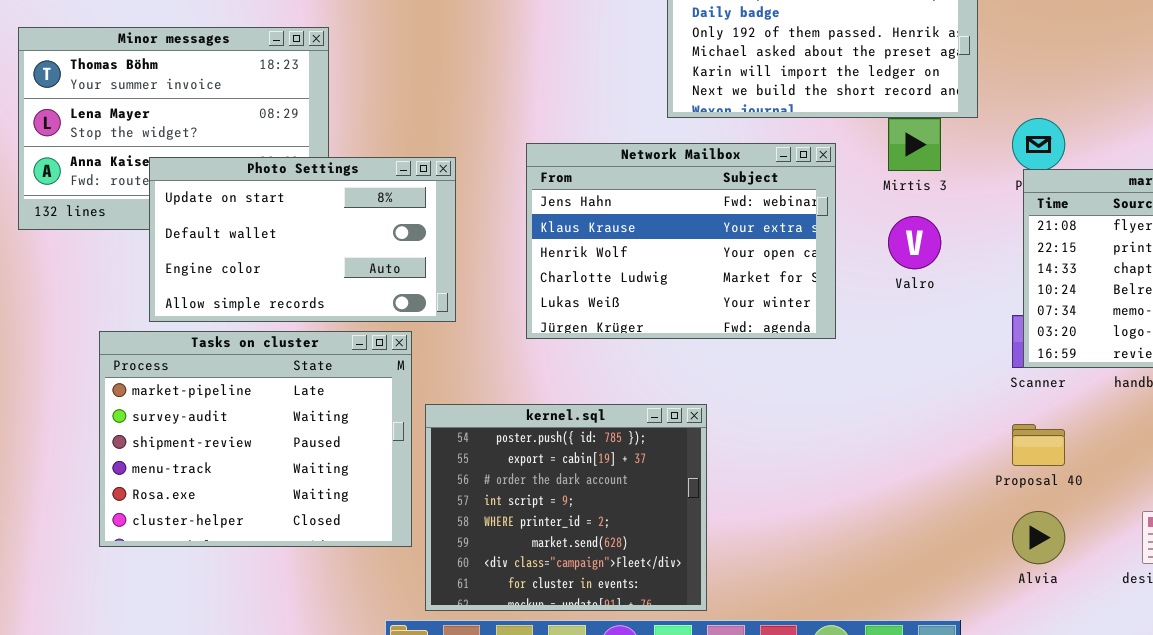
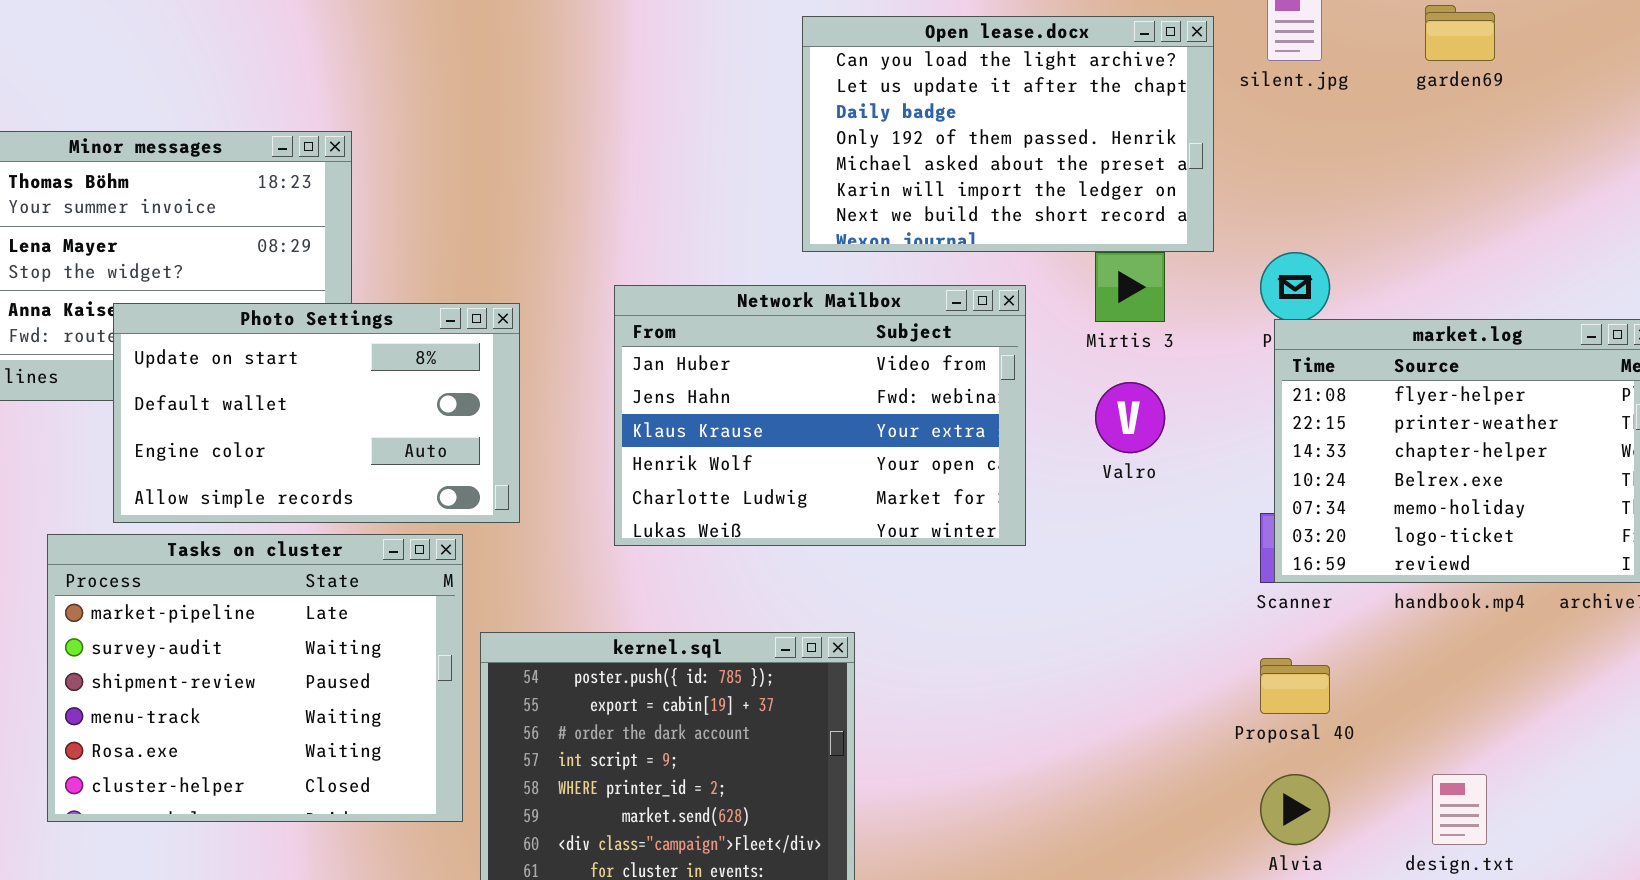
Network Mailbox: [526,143,836,339] -> [614,285,1026,546], scrolled up 1 row

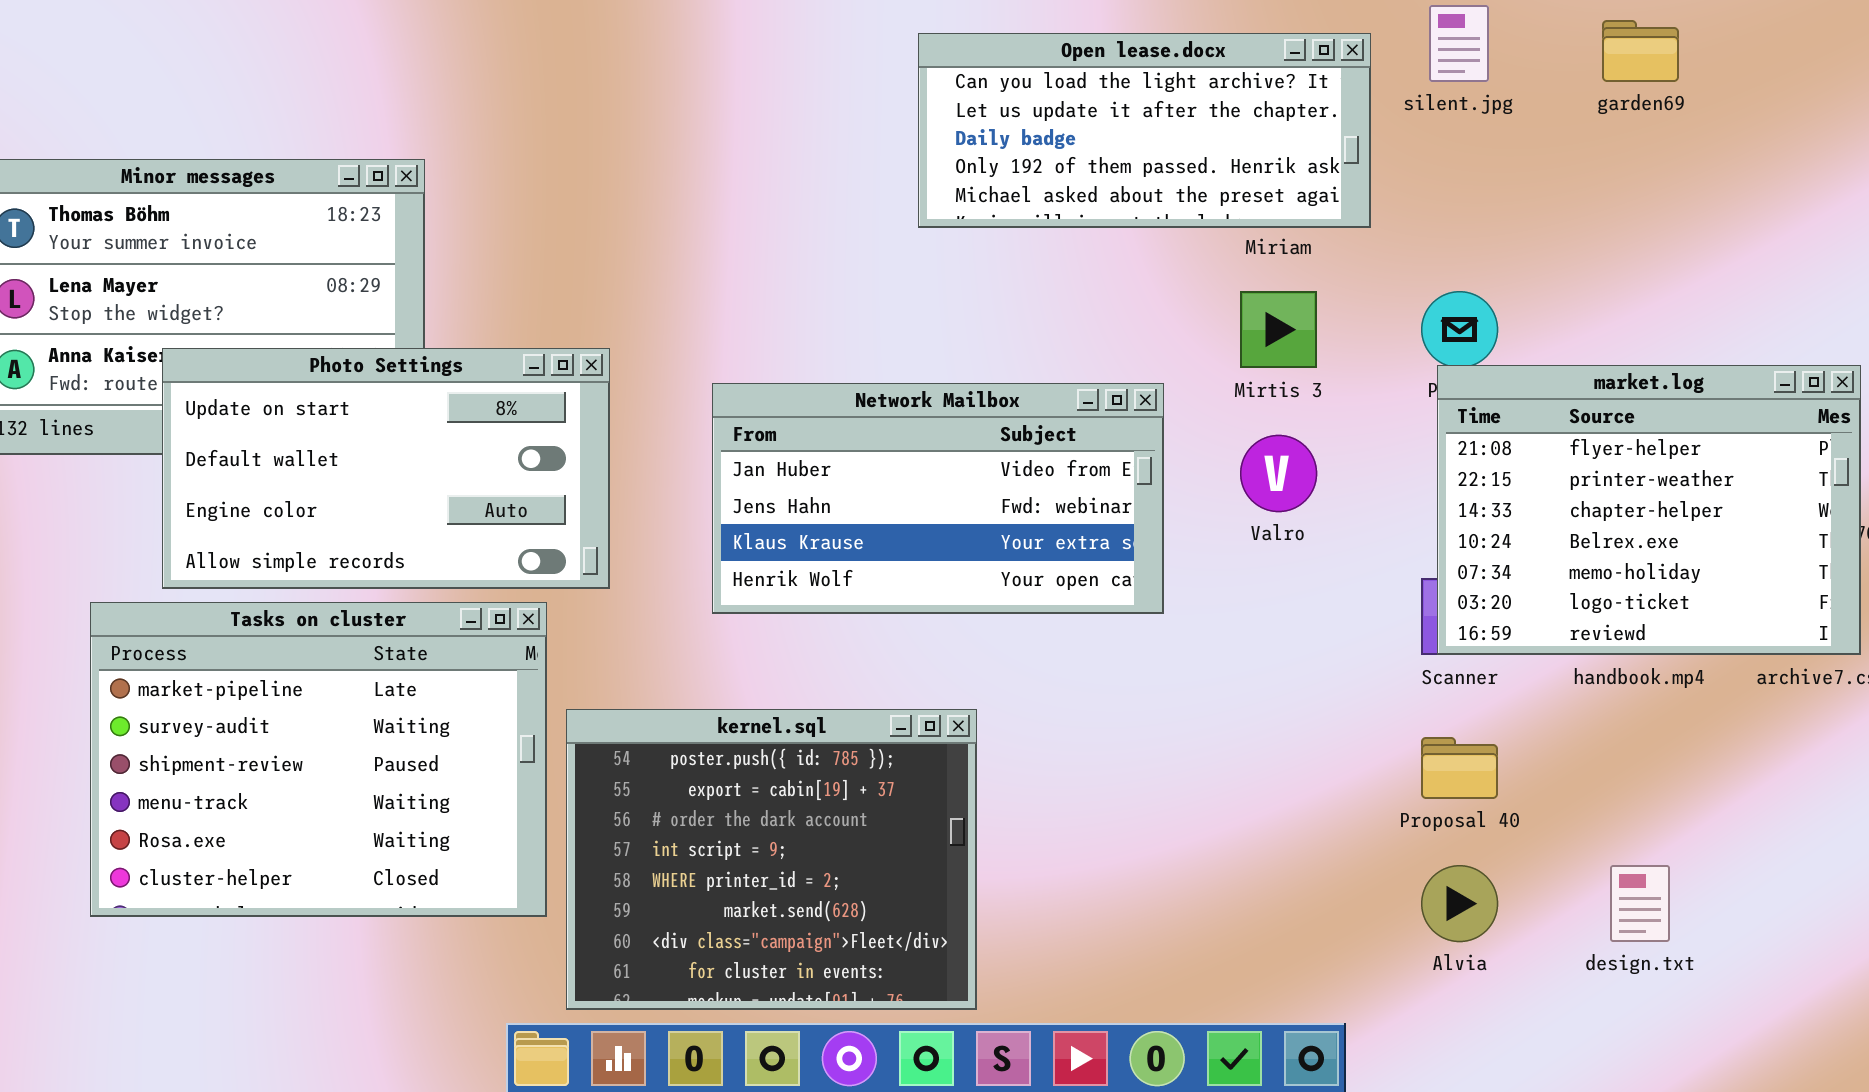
Open lease.docx: [802,16,1214,252] -> [918,33,1371,228], resized
Network Mailbox: [614,285,1026,546] -> [712,383,1164,614], resized

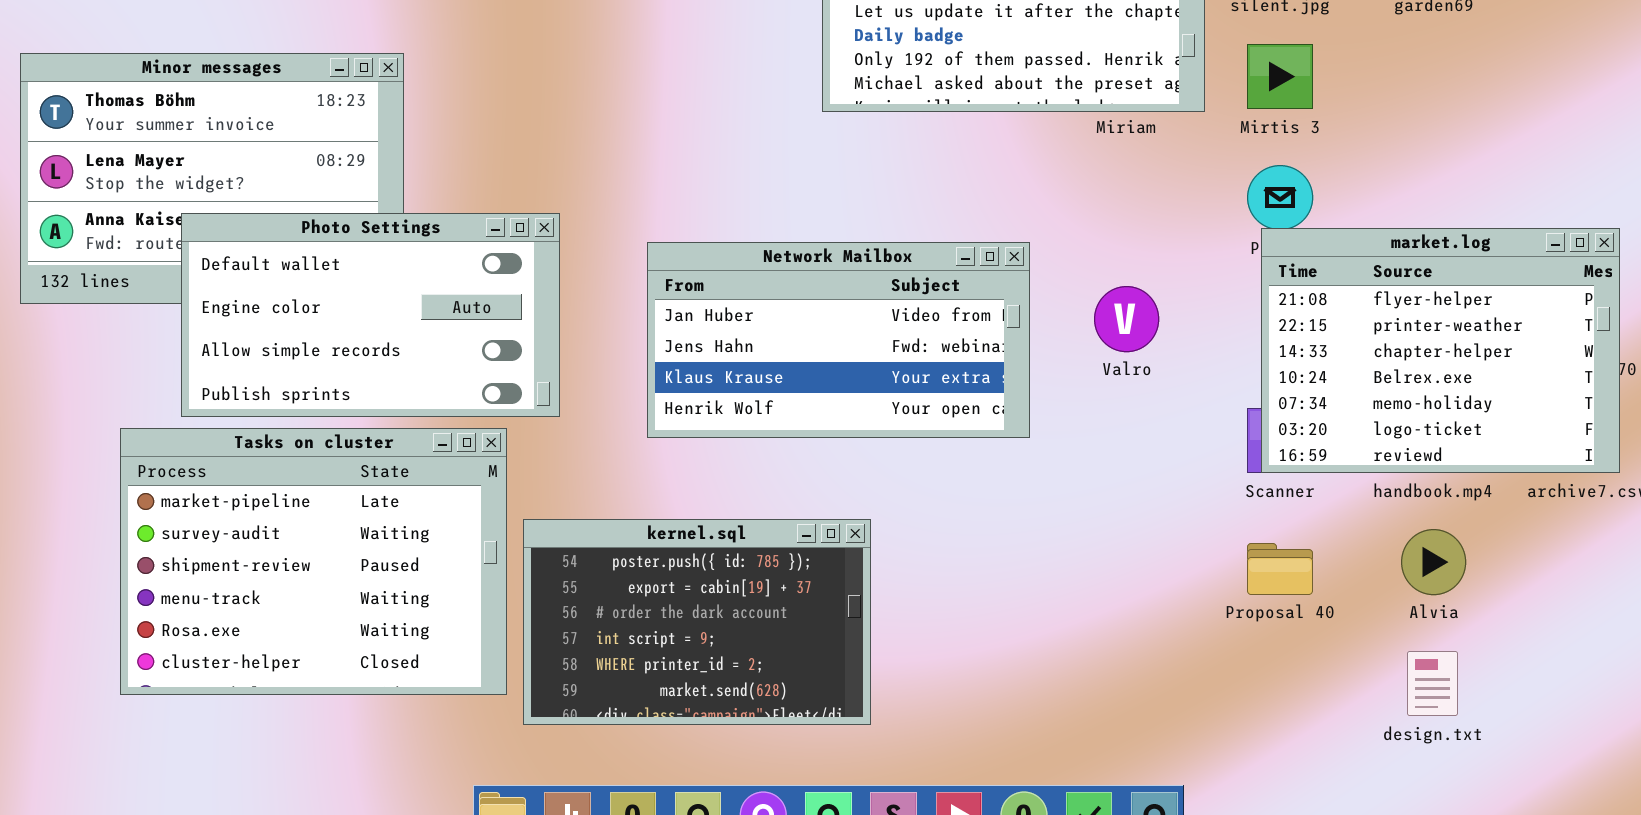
Mirtis 3: [1240,291,1317,368] -> [1247,44,1313,109], moved
Photo Settings: [162,348,610,589] -> [181,213,560,417], scrolled down 1 row
kernel.sql: [566,709,977,1010] -> [523,519,871,725], resized
Alvia: [1421,865,1498,942] -> [1401,529,1466,595], moved

